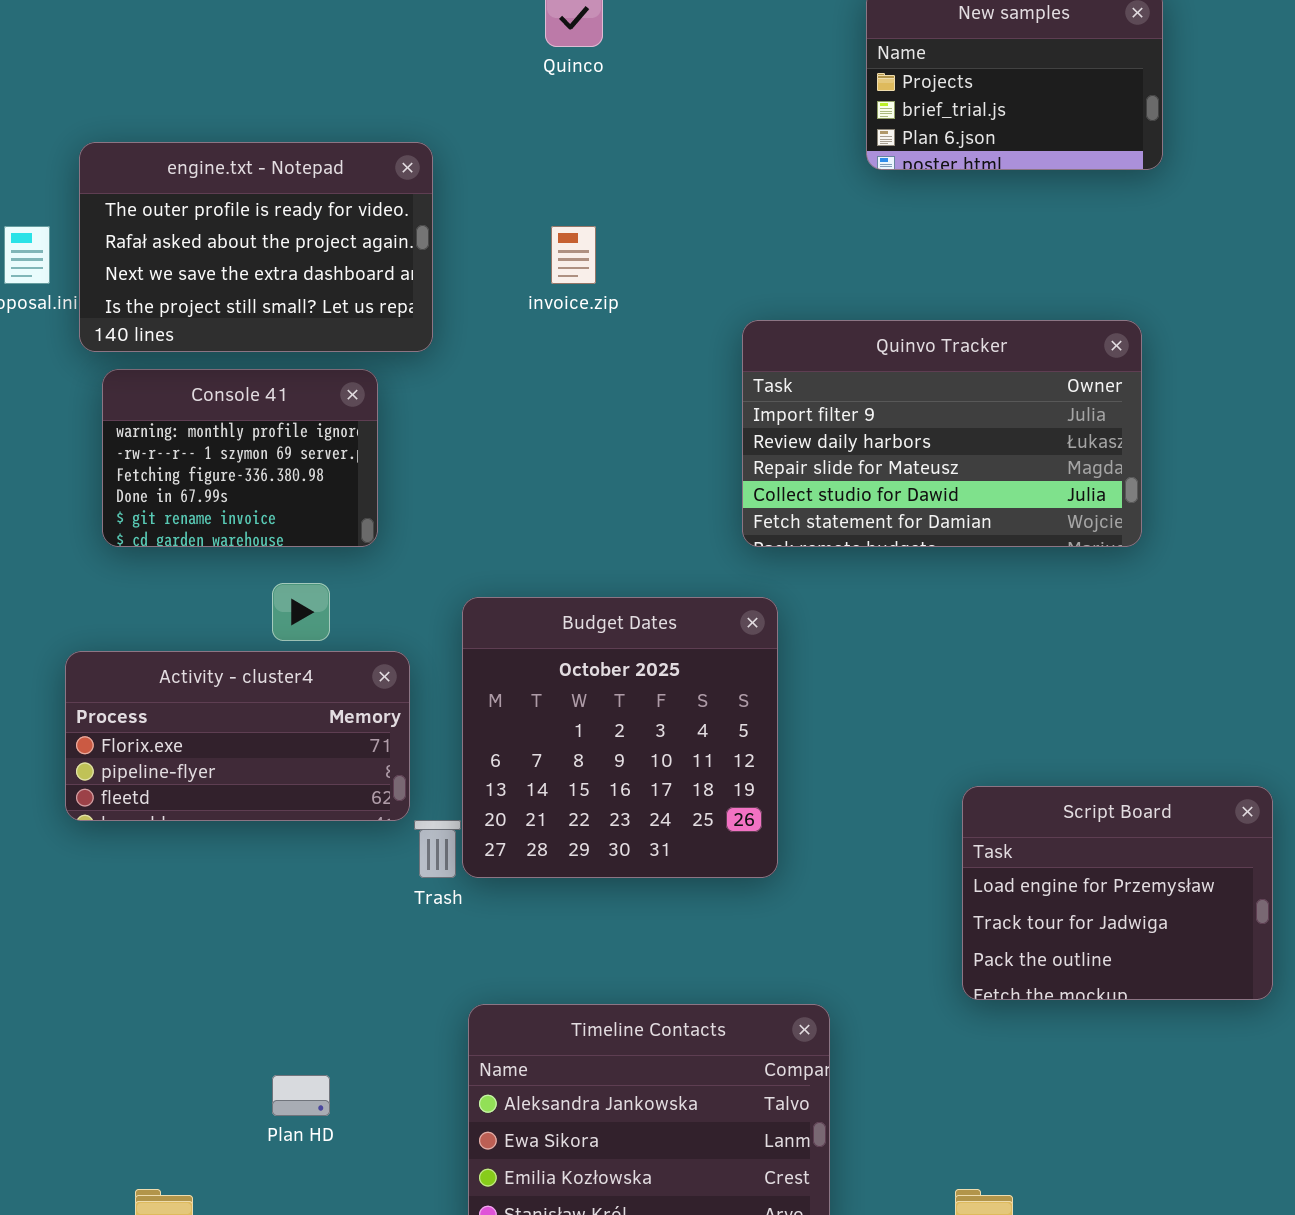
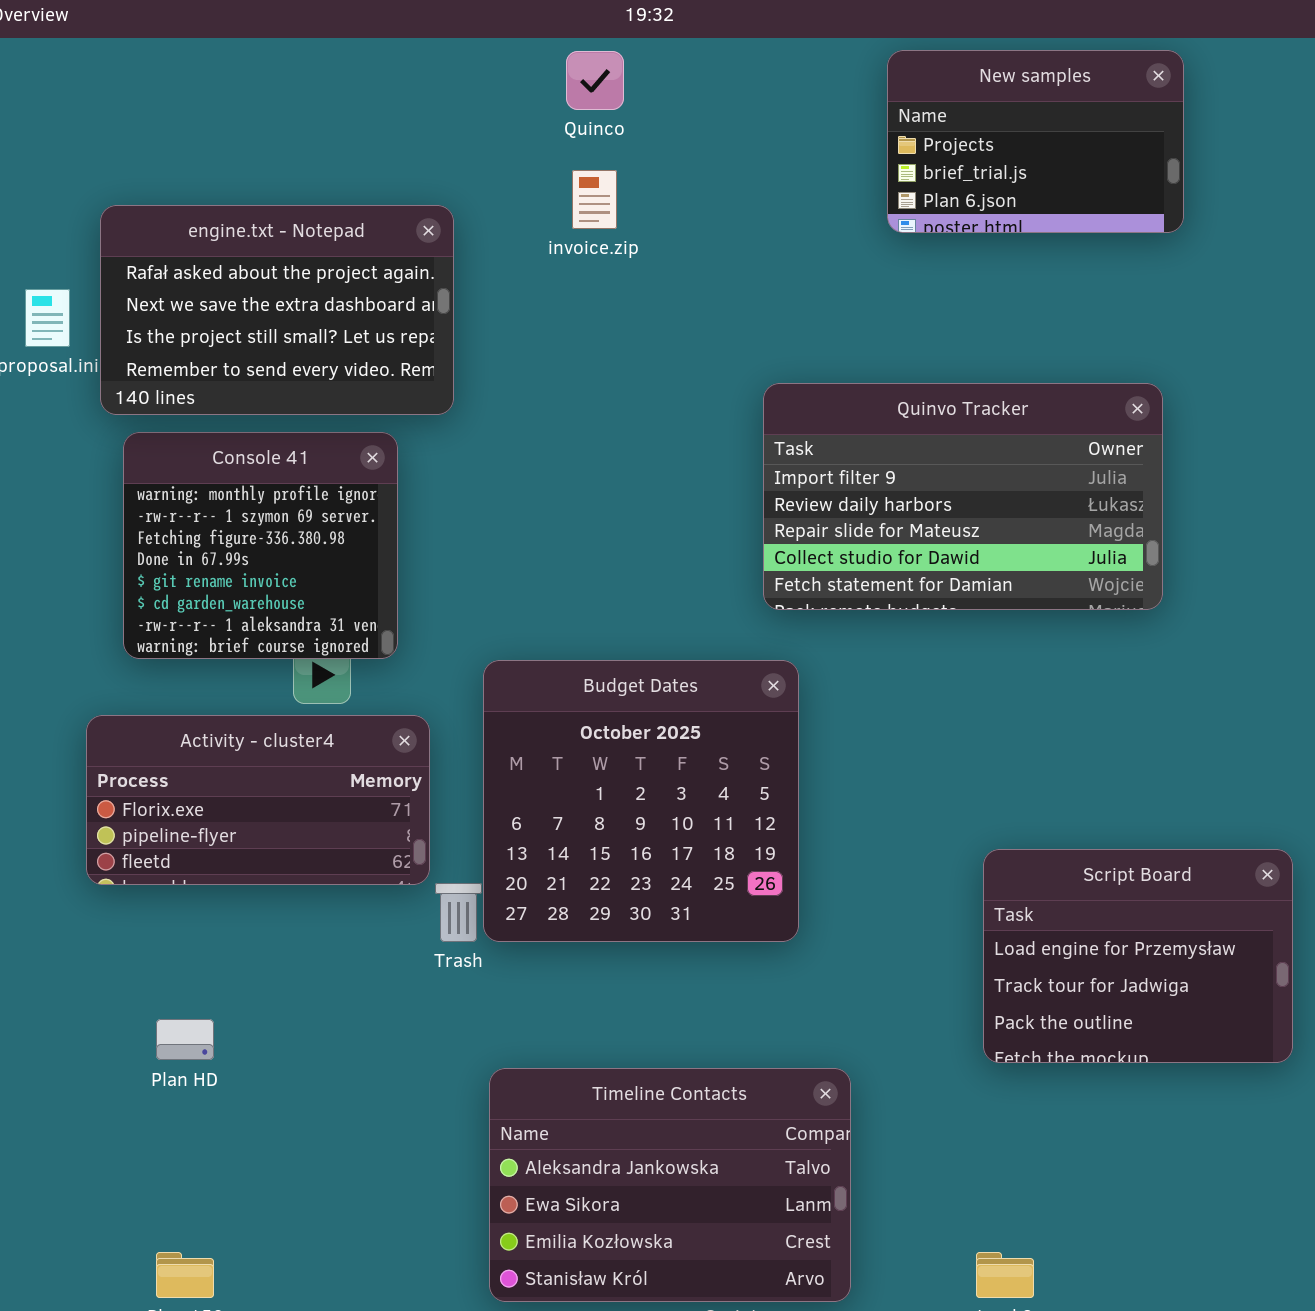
engine.txt - Notepad: [79,142,433,352] -> [100,205,454,415], scrolled down 1 row
invoice.zip: [551,226,596,284] -> [572,170,617,229], moved
Console 41: [102,369,378,547] -> [123,432,398,659], resized
Plan HD: [272,1075,330,1116] -> [156,1019,214,1060], moved

